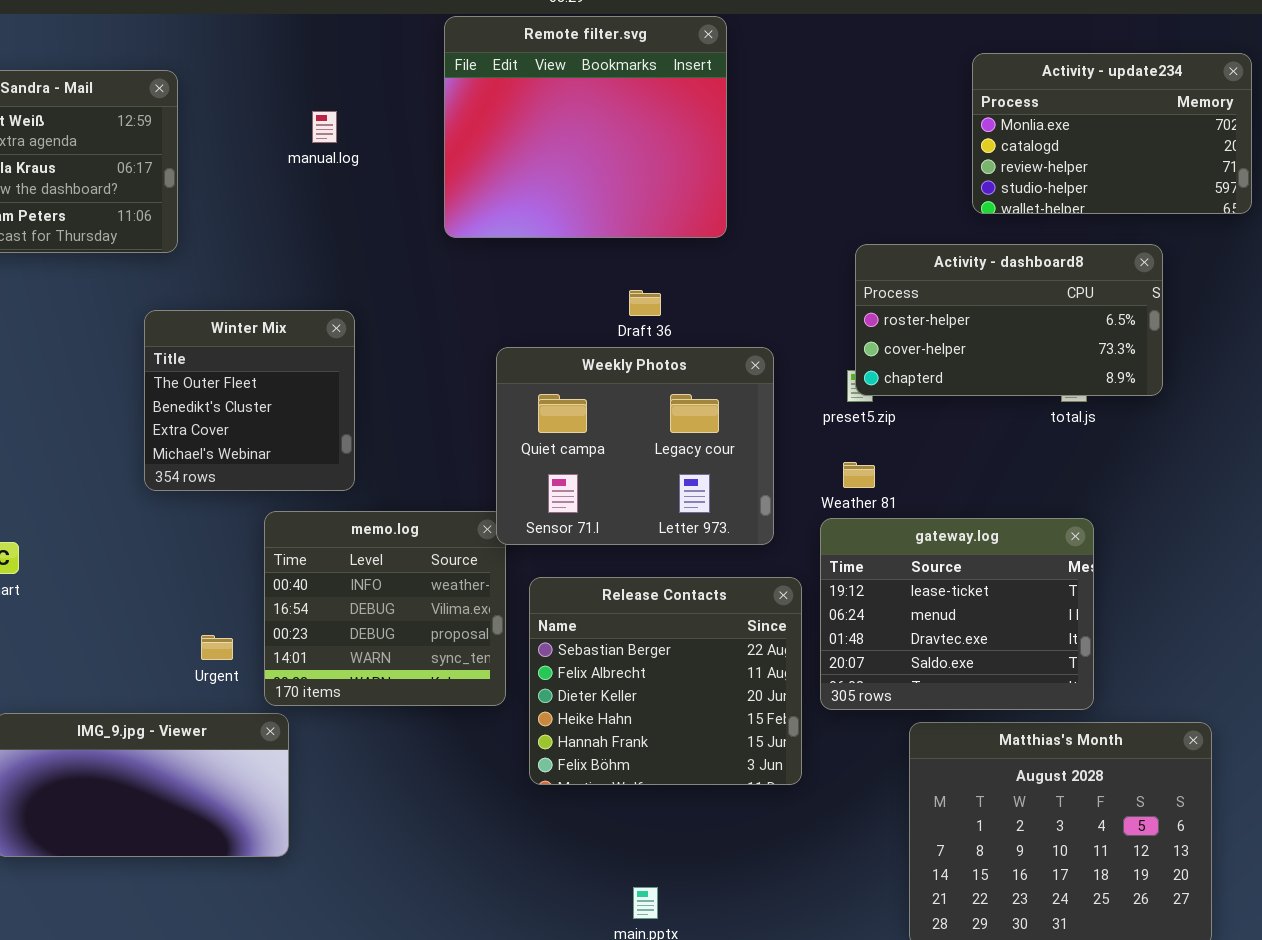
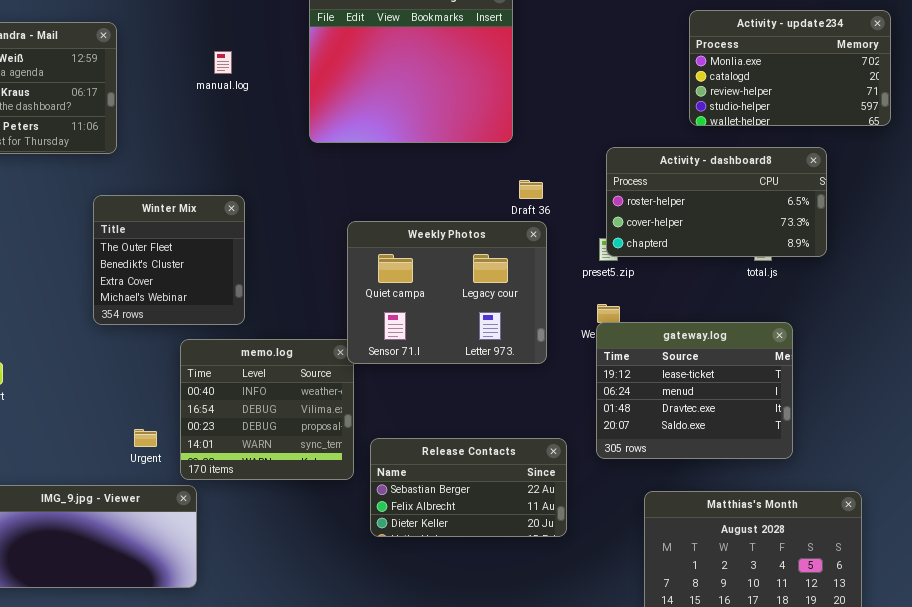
Draft 36: [629,290,661,316] -> [519,180,543,199], moved
gateway.log: [820,518,1094,710] -> [596,322,793,459], moved
Release Contacts: [529,577,802,785] -> [370,438,567,537], resized

